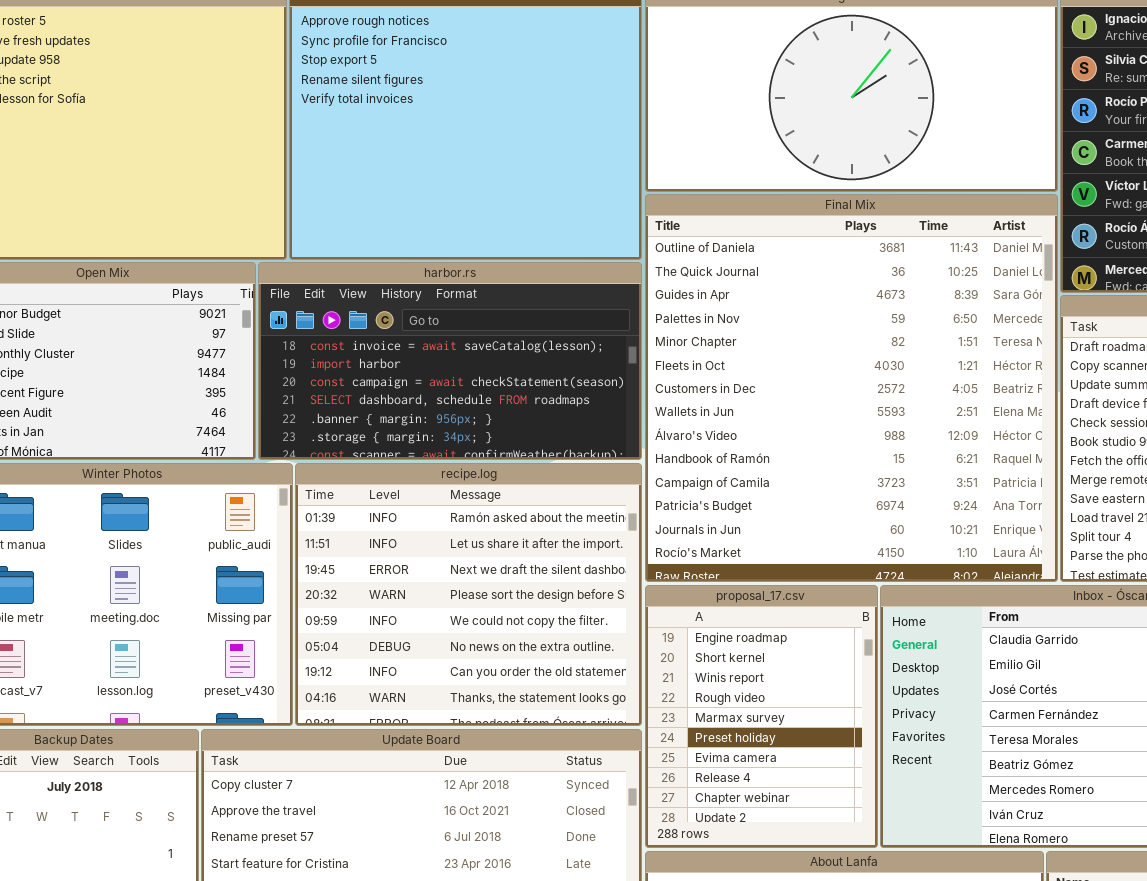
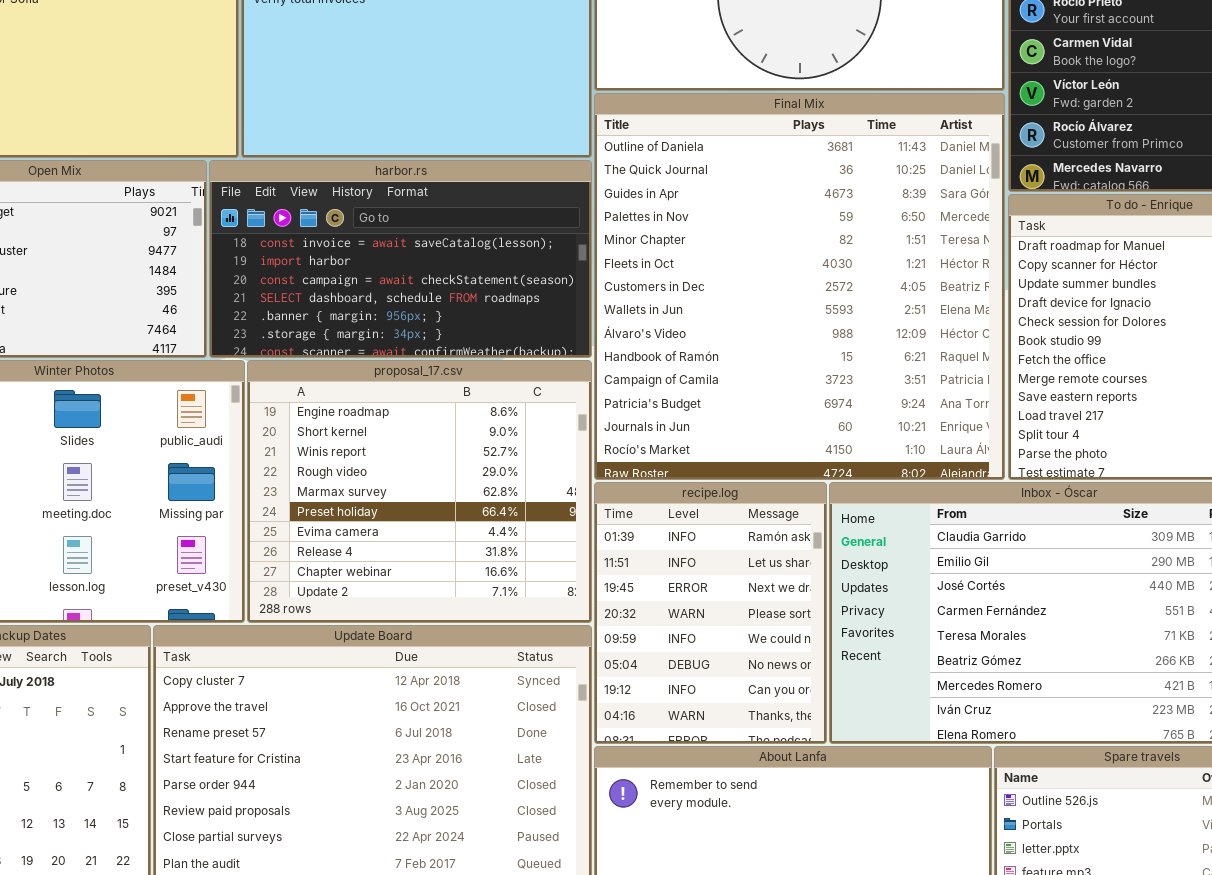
recipe.log: [295,463,642,726] -> [594,482,827,744], moved, resized
proposal_17.csv: [645,585,878,848] -> [247,360,592,623], moved, resized

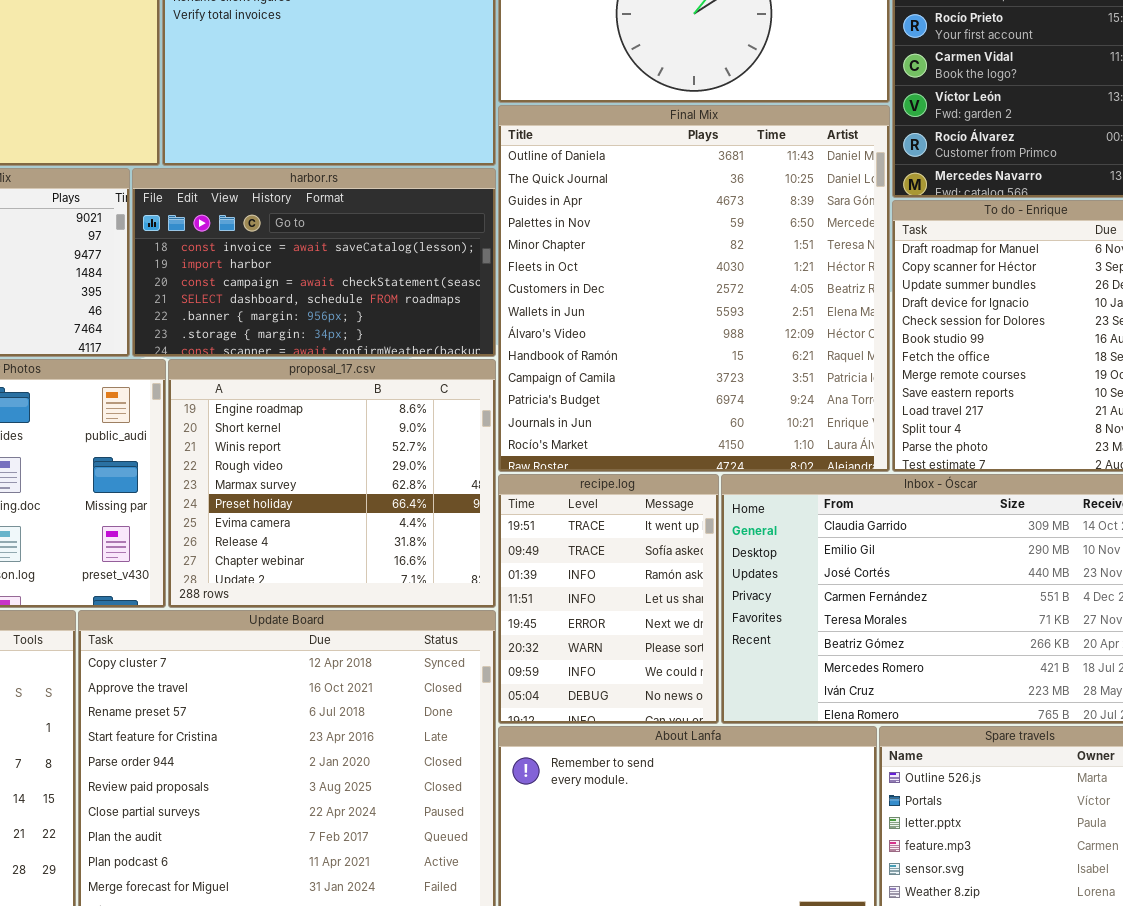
recipe.log: [594,482,827,744] -> [498,474,719,724], scrolled up 2 rows

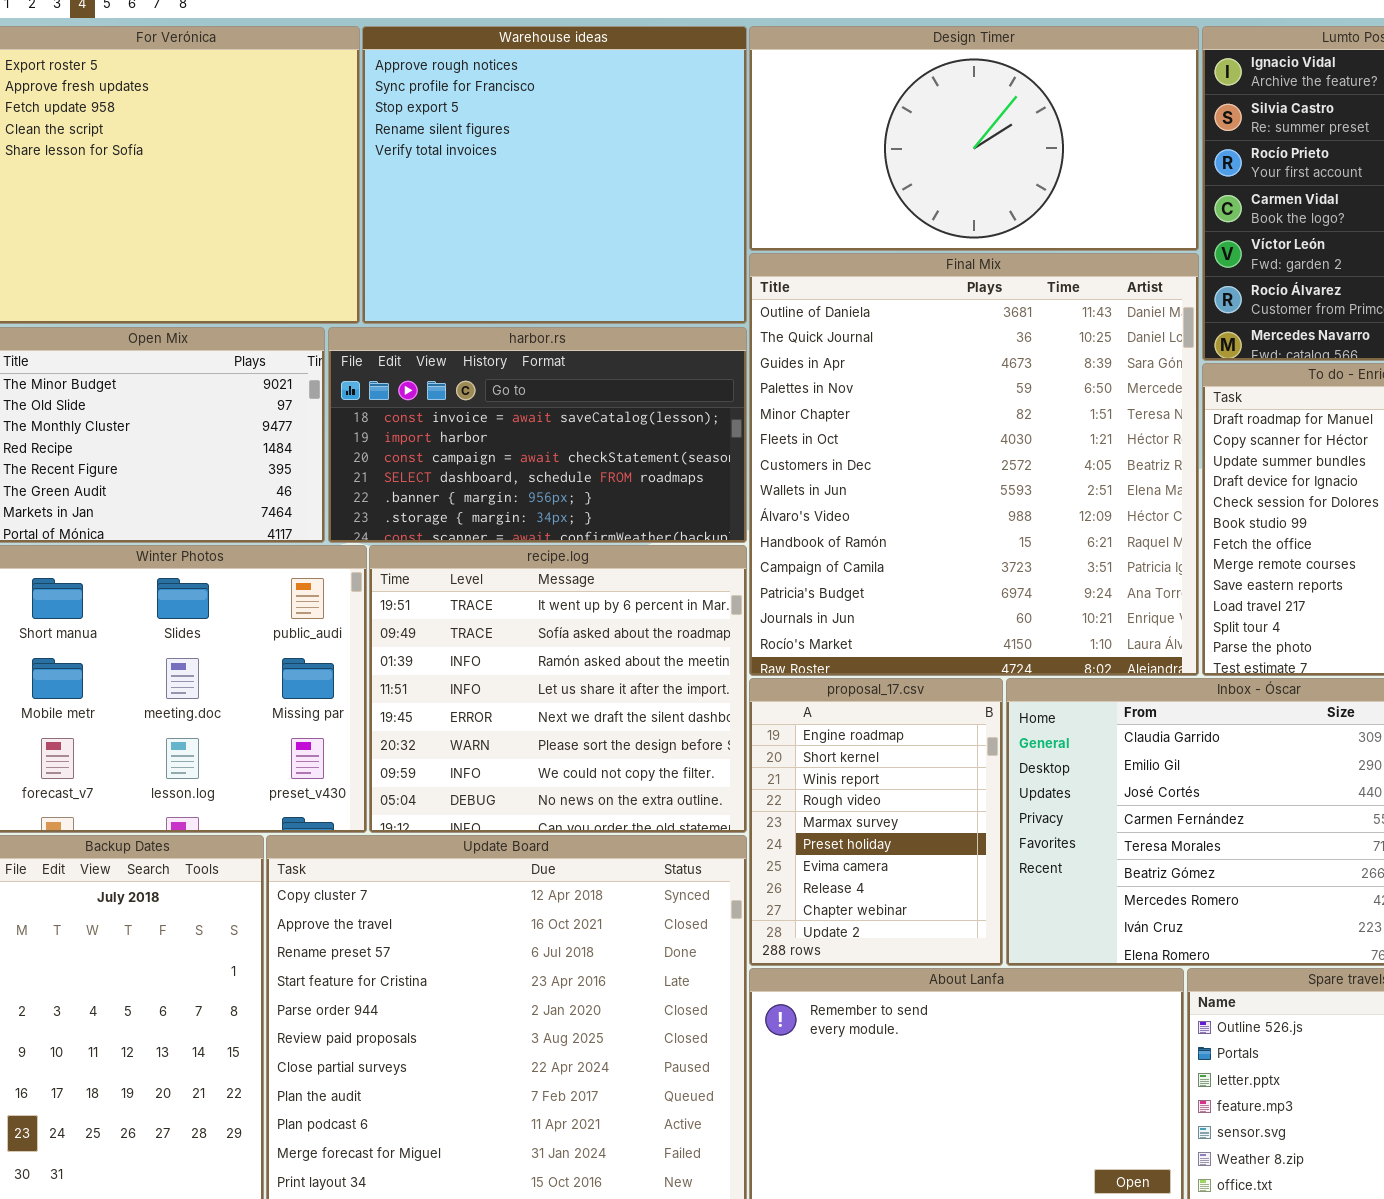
proposal_17.csv: [168,359,496,608] -> [749,678,1003,966], moved, resized
recipe.log: [498,474,719,724] -> [369,545,747,833], moved, resized

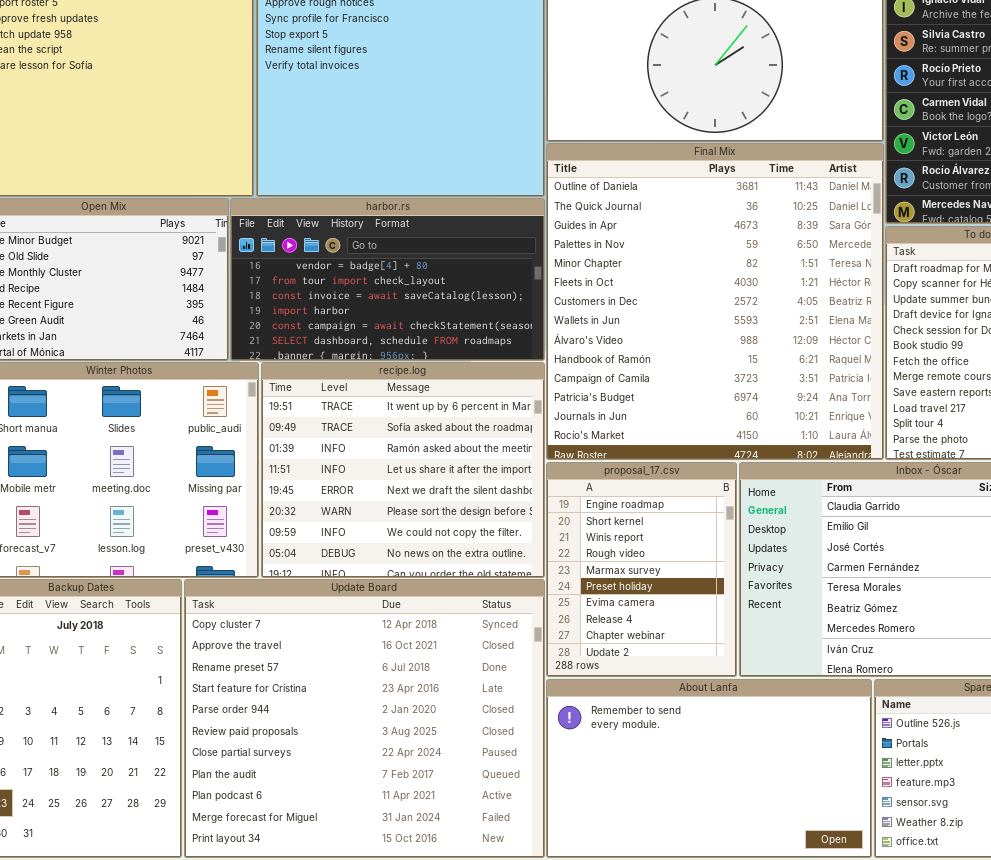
harbor.rs: [328,327,747,543] -> [230,198,545,361], scrolled up 2 rows

